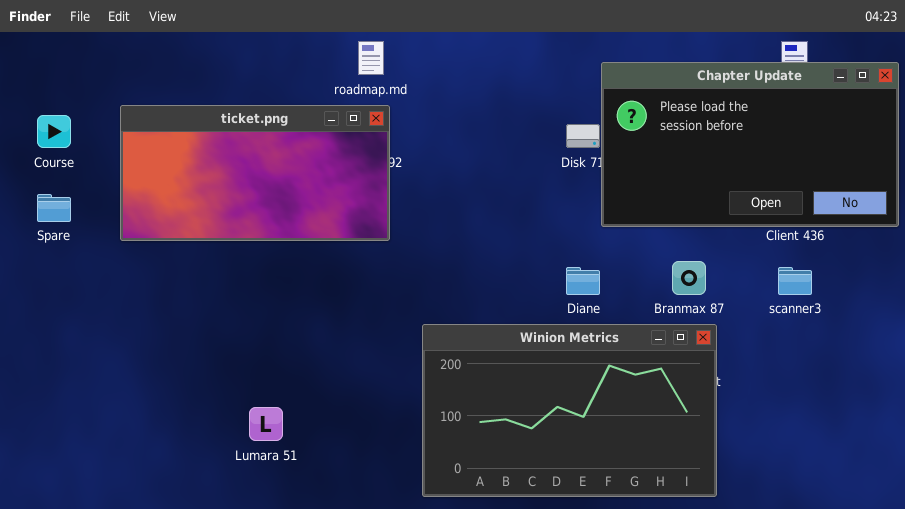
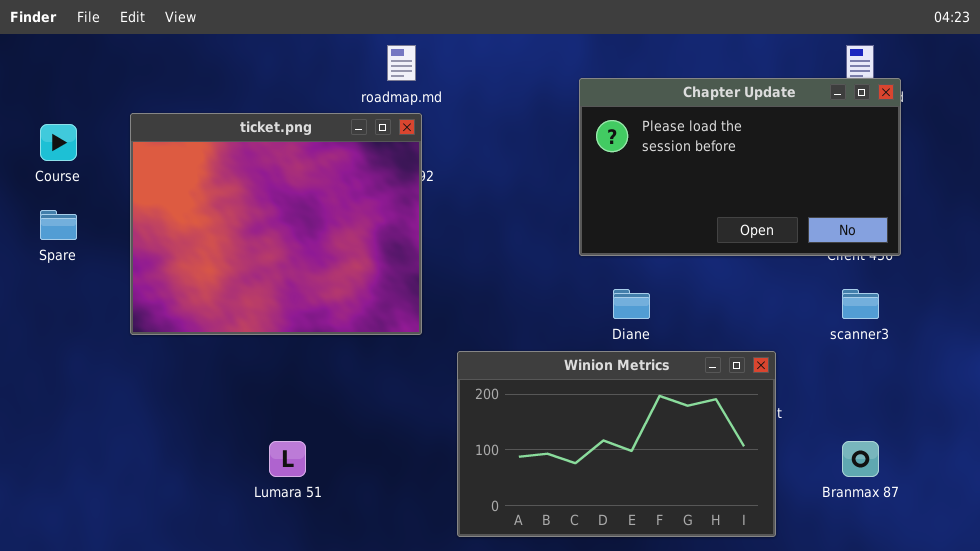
Chapter Update: [601,62,899,227] -> [579,78,901,256], moved
ticket.png: [120,105,390,241] -> [130,113,422,335], resized
Branmax 87: [672,261,706,295] -> [842,441,879,477], moved

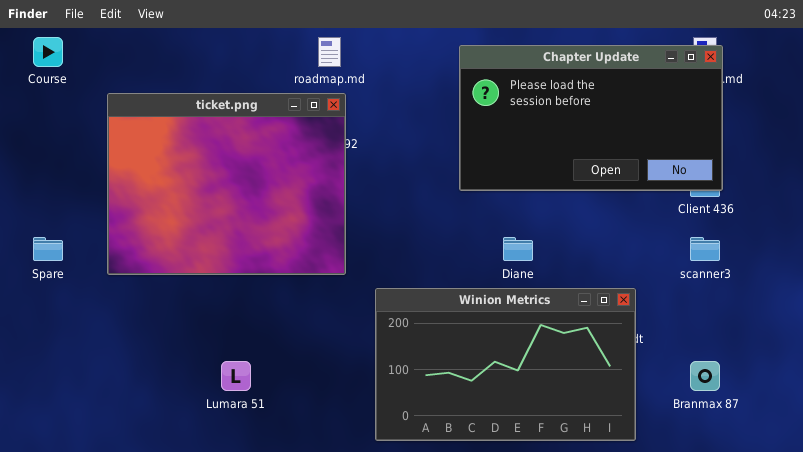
Chapter Update: [579,78,901,256] -> [459,45,723,191], moved
Course: [40,124,77,161] -> [33,37,63,67], moved
Spare: [40,210,77,240] -> [33,237,63,261], moved

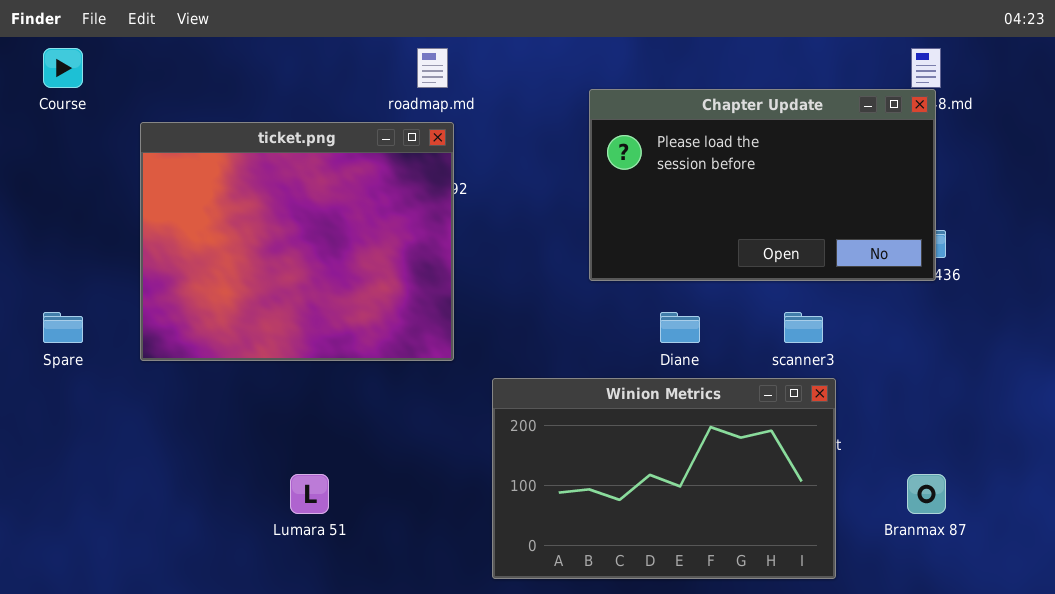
Chapter Update: [459,45,723,191] -> [589,89,936,281], moved
scanner3: [690,237,720,261] -> [784,312,823,343], moved

